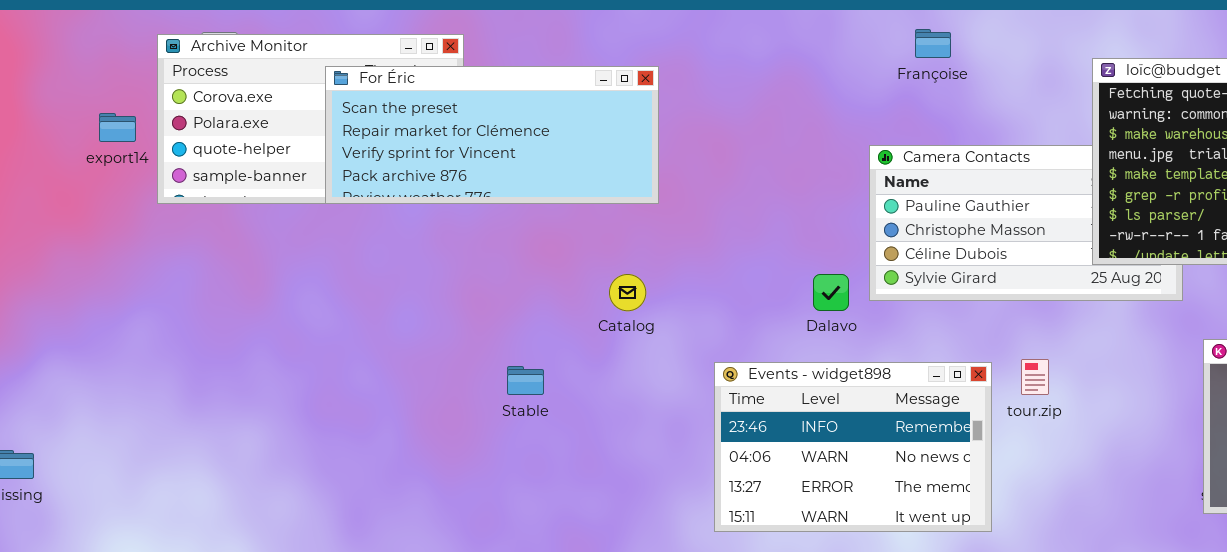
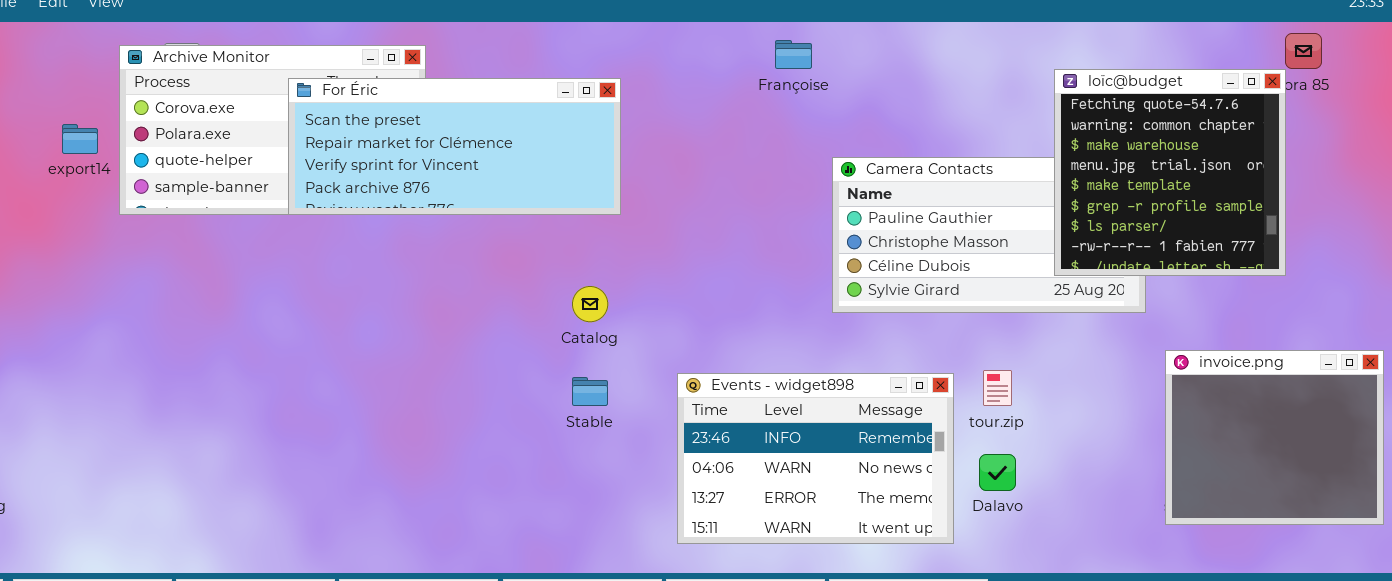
Françoise: [915,29,951,58] -> [775,40,812,69], moved
Dalavo: [813,274,849,311] -> [979,454,1016,491], moved
Stable: [507,366,544,395] -> [572,377,608,406], moved

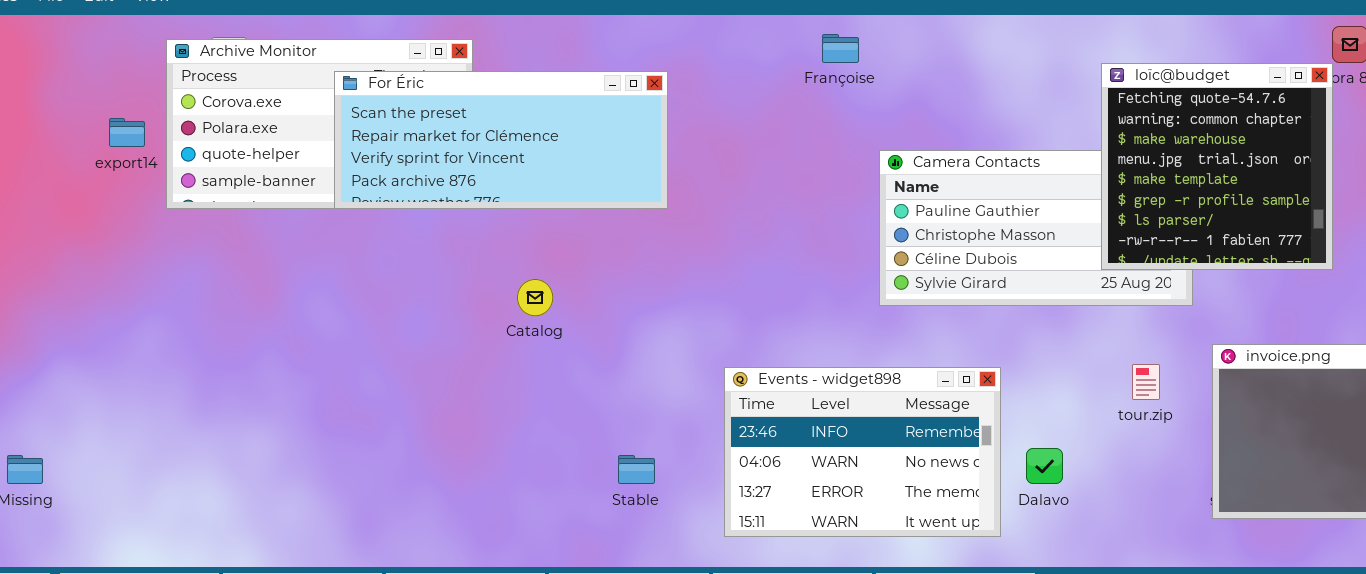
Catalog: [572,286,608,322] -> [517,279,553,316], moved
tour.zip: [983,370,1012,406] -> [1132,364,1160,400], moved
Stable: [572,377,608,406] -> [618,455,655,484], moved

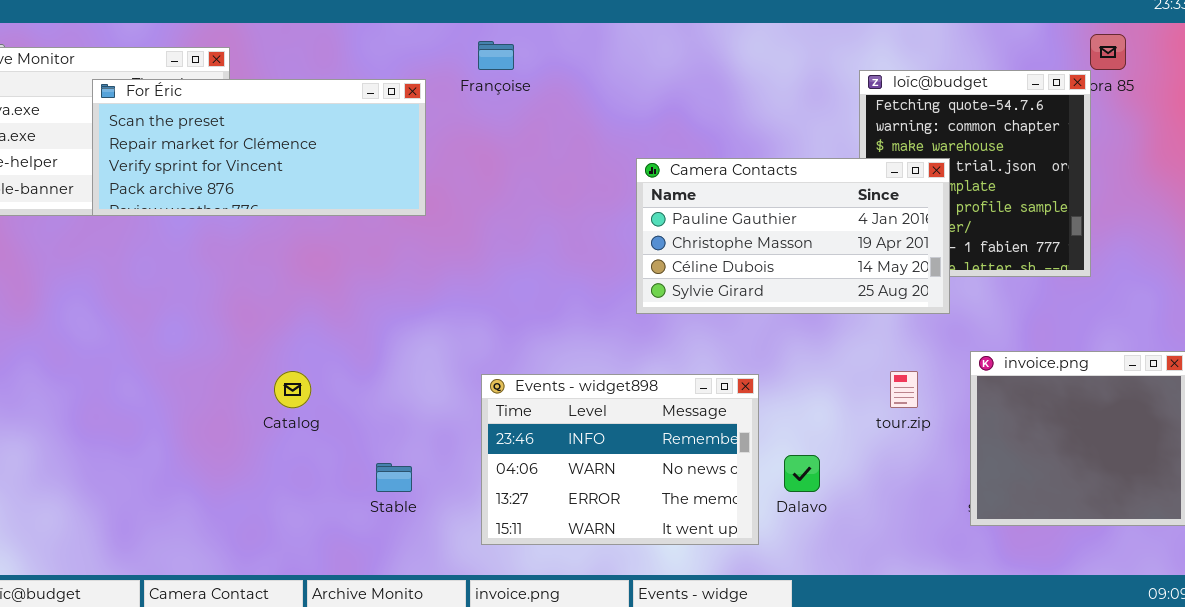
Françoise: [822,34,859,63] -> [478,41,514,70], moved
Camera Contacts: [879,150,1193,306] -> [636,158,950,314], raised
Catalog: [517,279,553,316] -> [274,371,311,408], moved

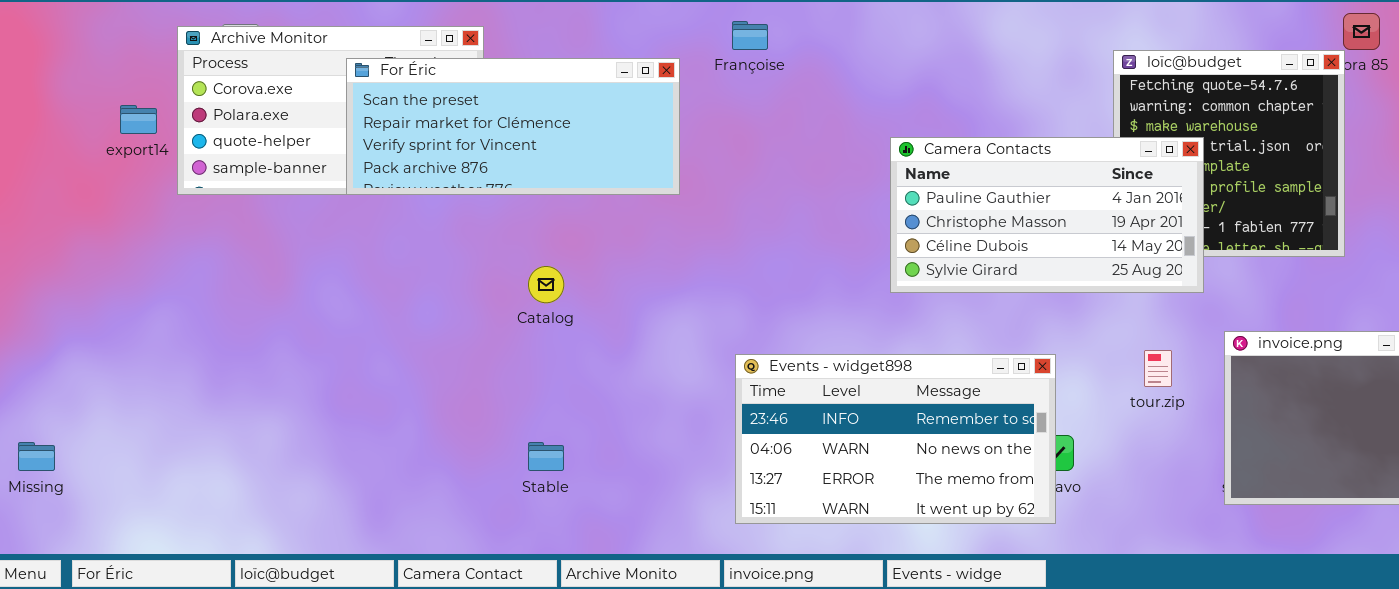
Catalog: [274,371,311,408] -> [528,266,564,303], moved
Events - widget898: [481,374,759,545] -> [735,354,1056,524], resized
Stable: [376,463,412,492] -> [528,442,564,471], moved

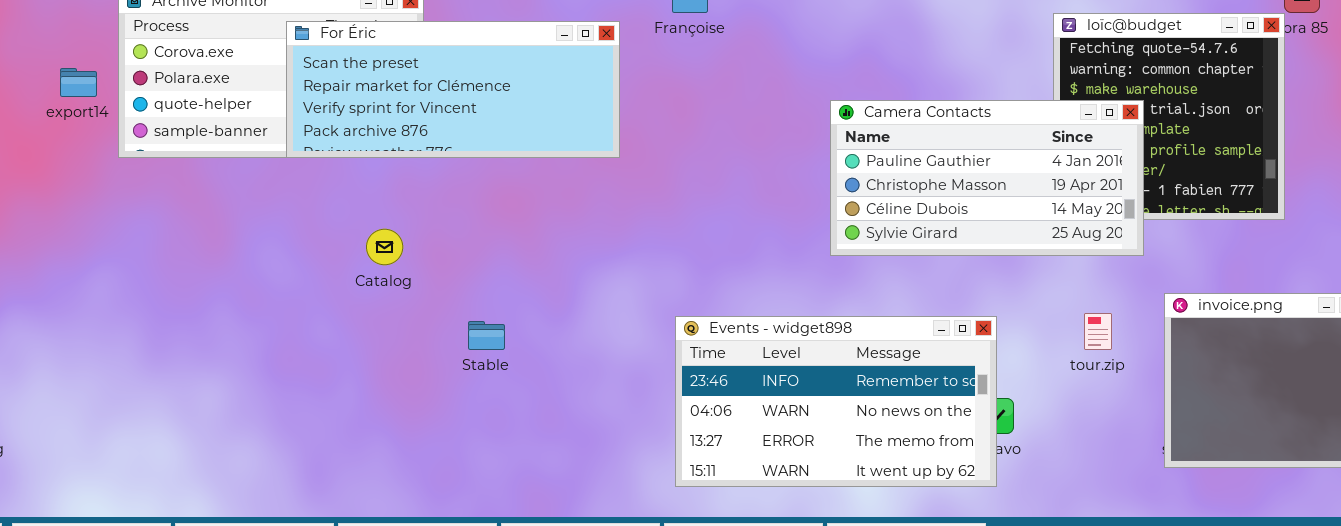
Catalog: [528,266,564,303] -> [366,229,403,265], moved
Stable: [528,442,564,471] -> [468,321,505,350], moved

